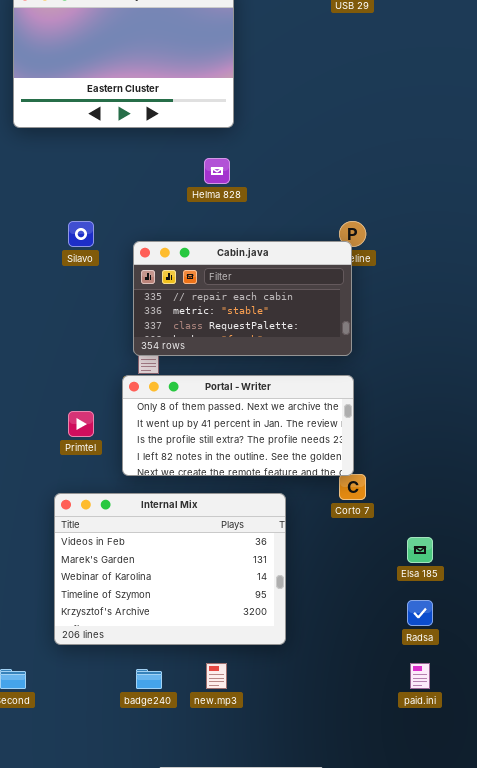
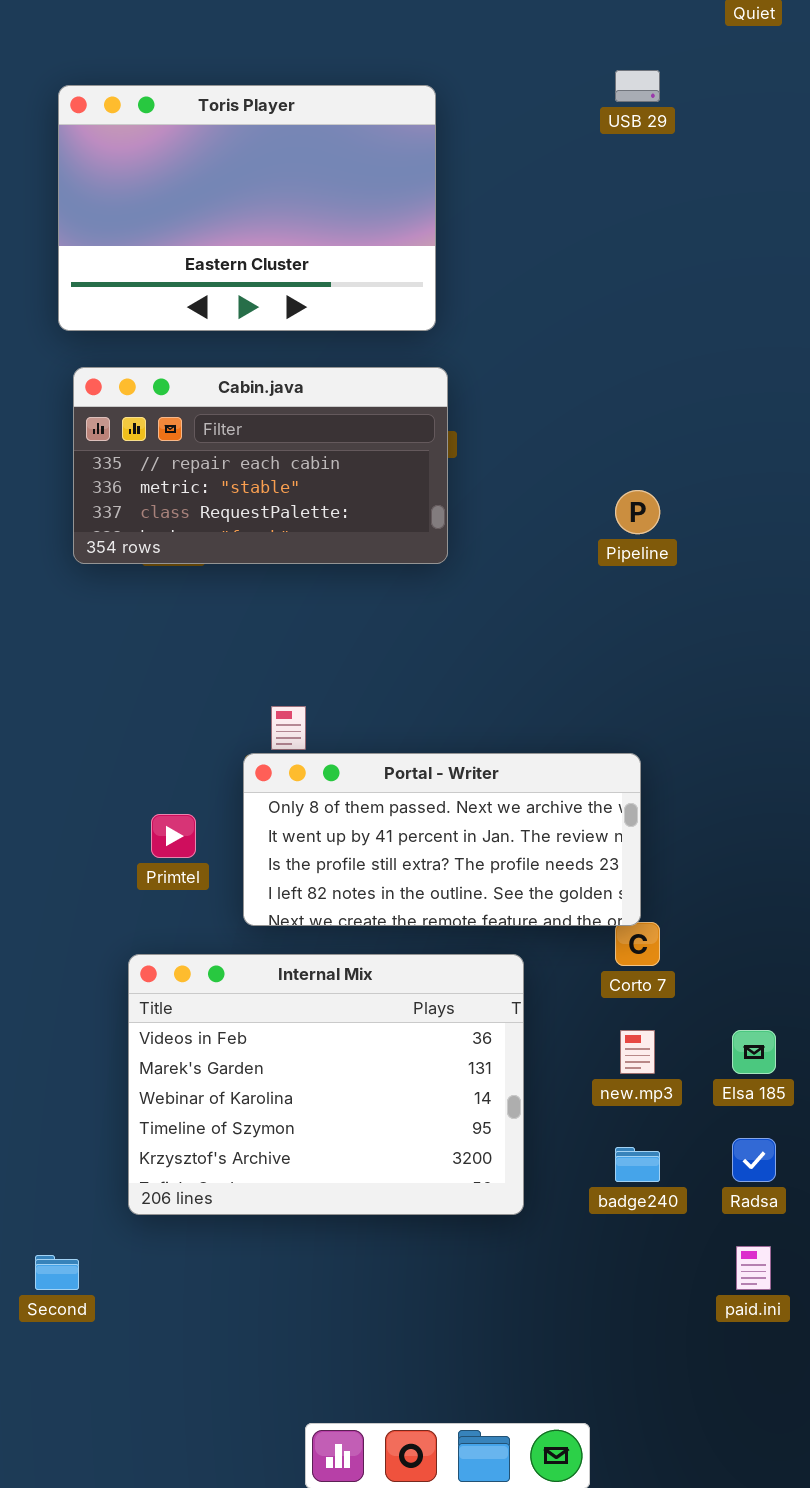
Cabin.java: [133,241,352,356] -> [73,367,448,564], moved
new.mp3: [206,663,227,689] -> [620,1030,655,1074], moved
badge240: [136,669,162,689] -> [615,1147,660,1182], moved

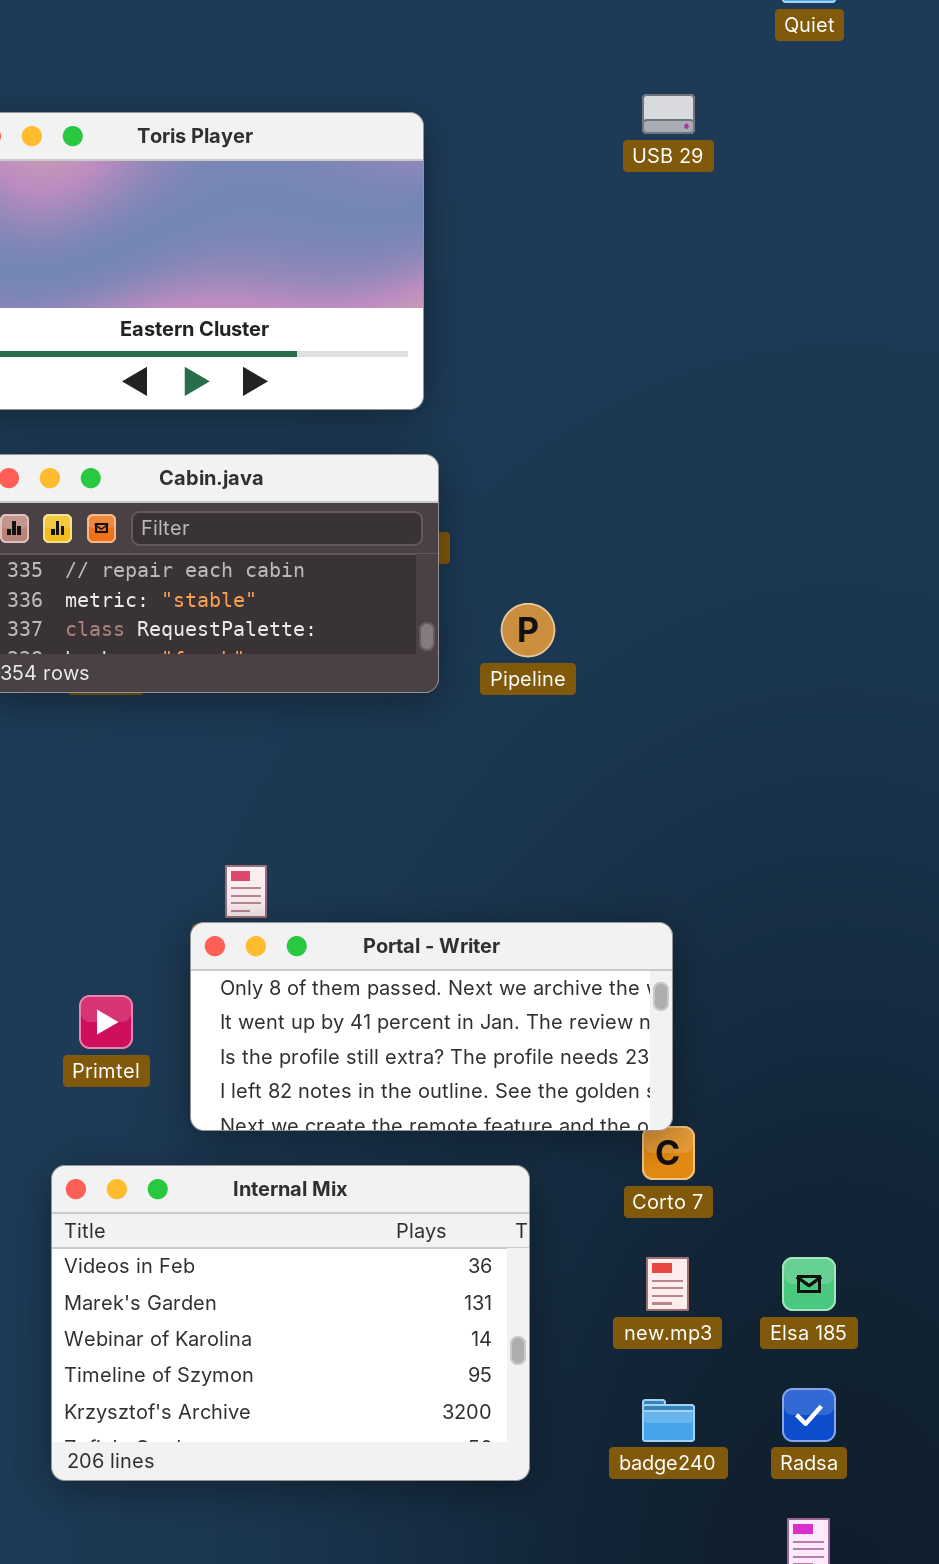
Pipeline: [615,490,660,534] -> [501,603,555,657], moved

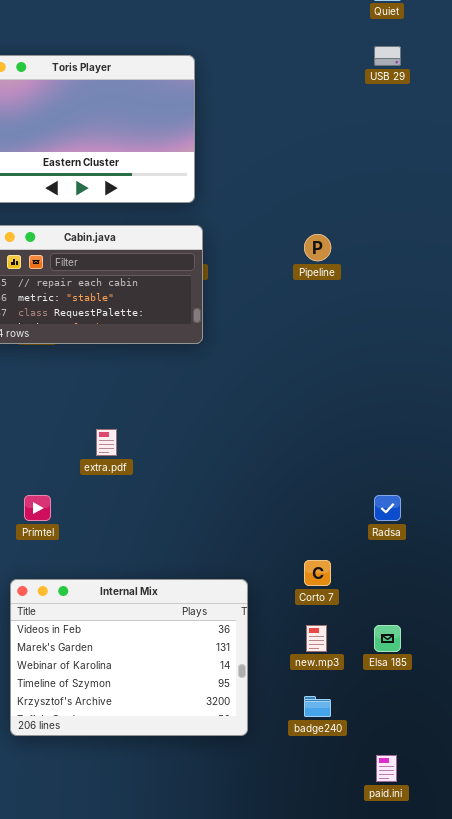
USB 29: [642,94,695,134] -> [374,46,401,66], moved
Pipeline: [501,603,555,657] -> [304,234,331,261], moved
Portal - Writer: [190,922,673,1131] -> none, closed
Radsa: [782,1388,836,1442] -> [374,495,401,521], moved

